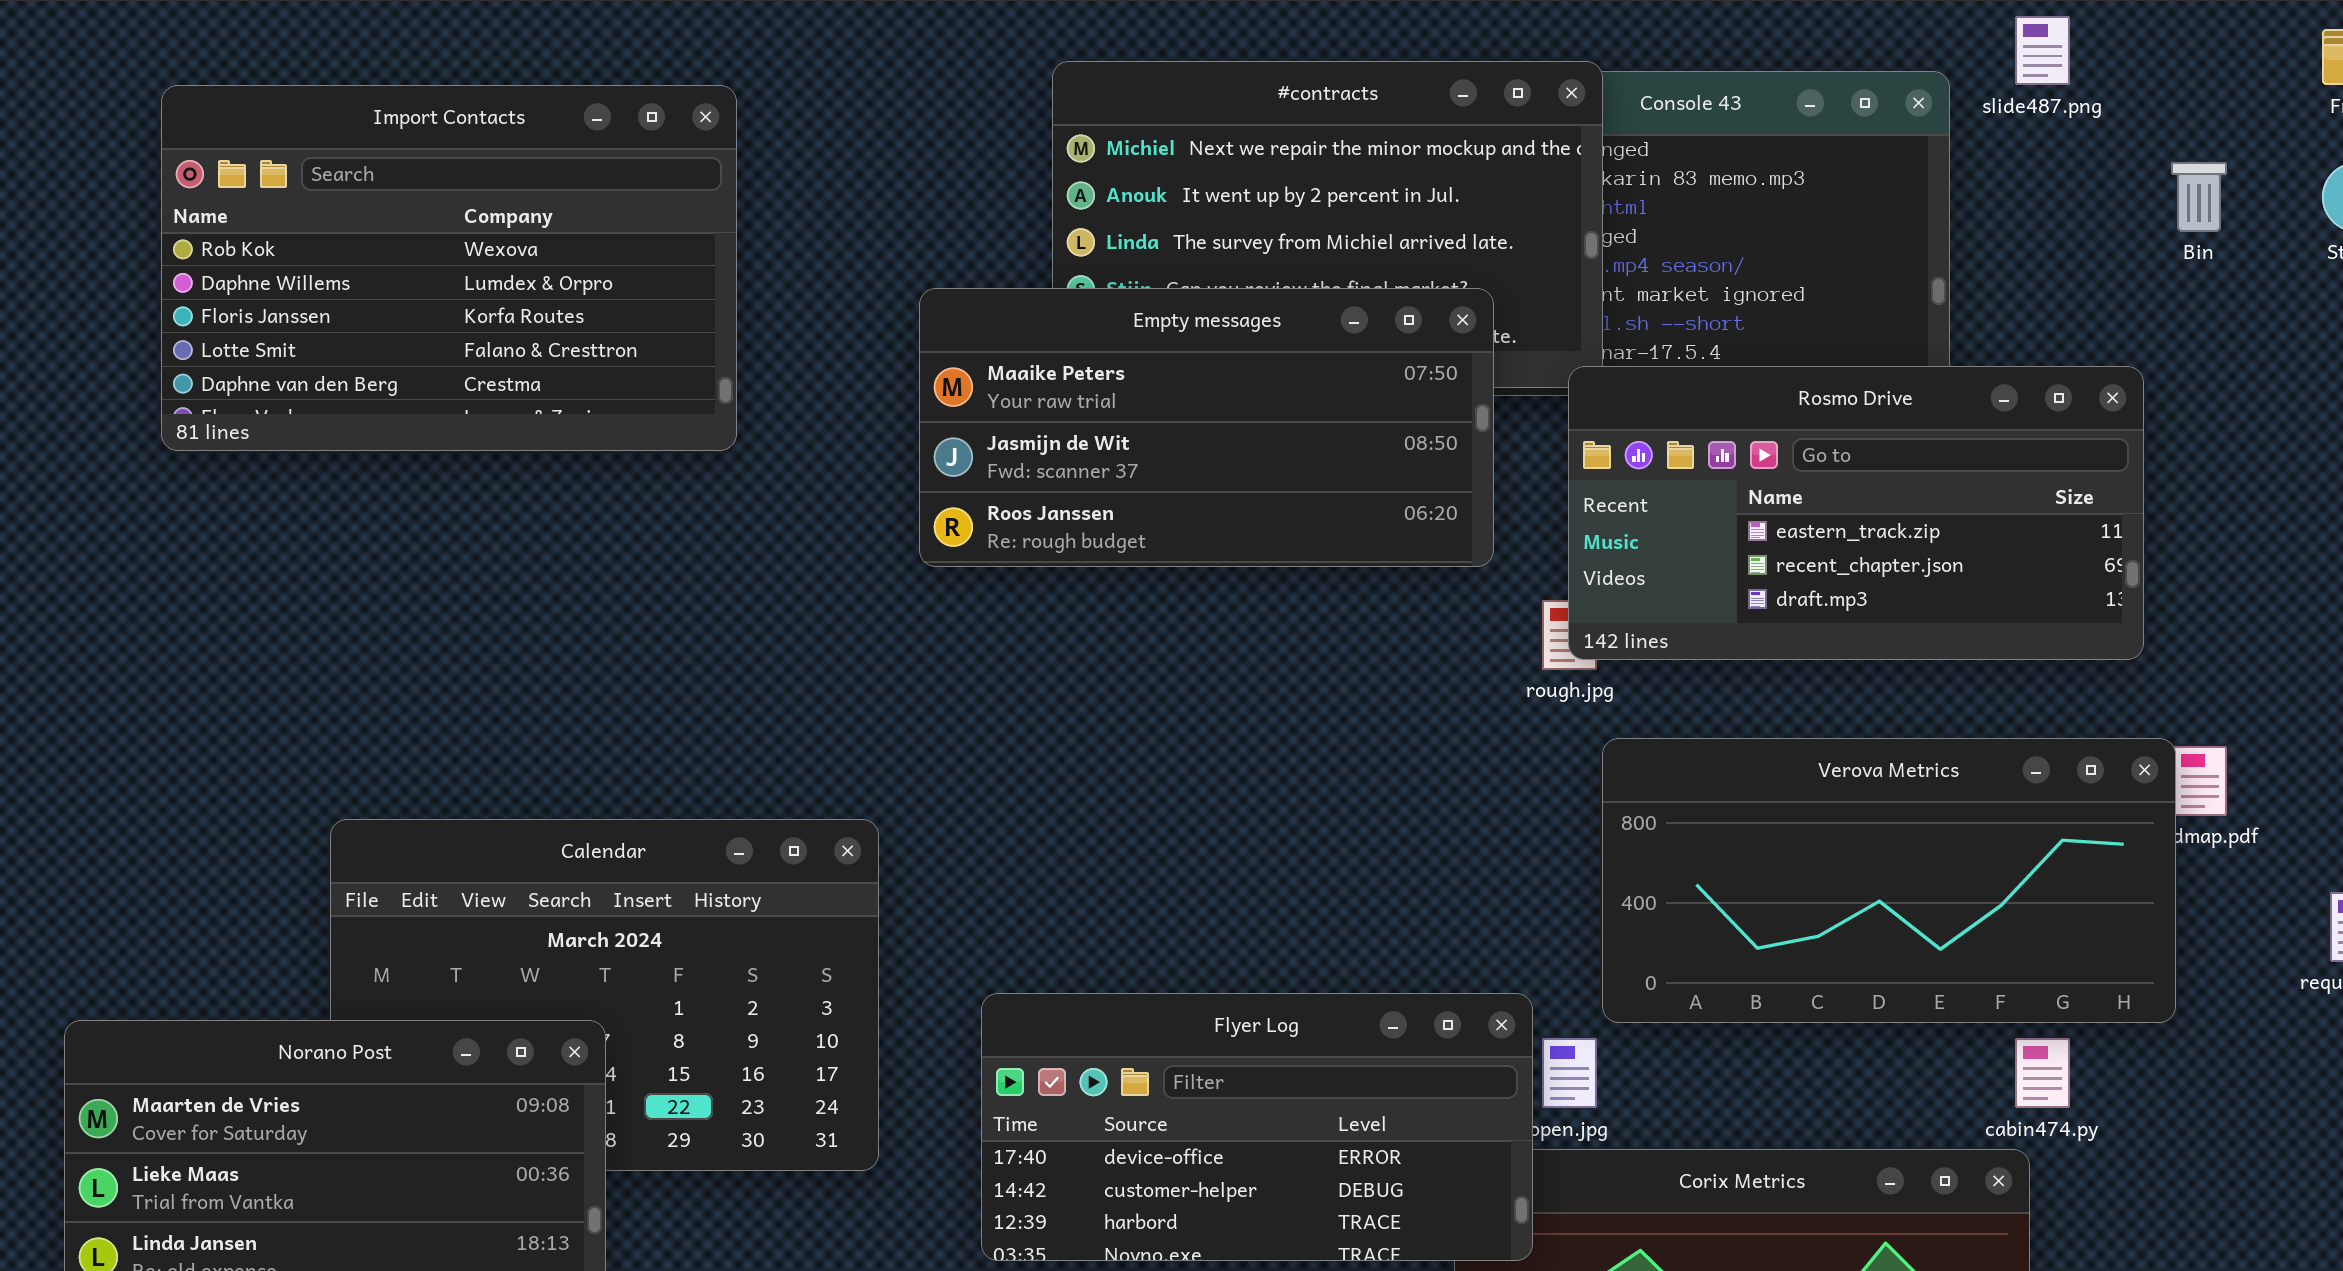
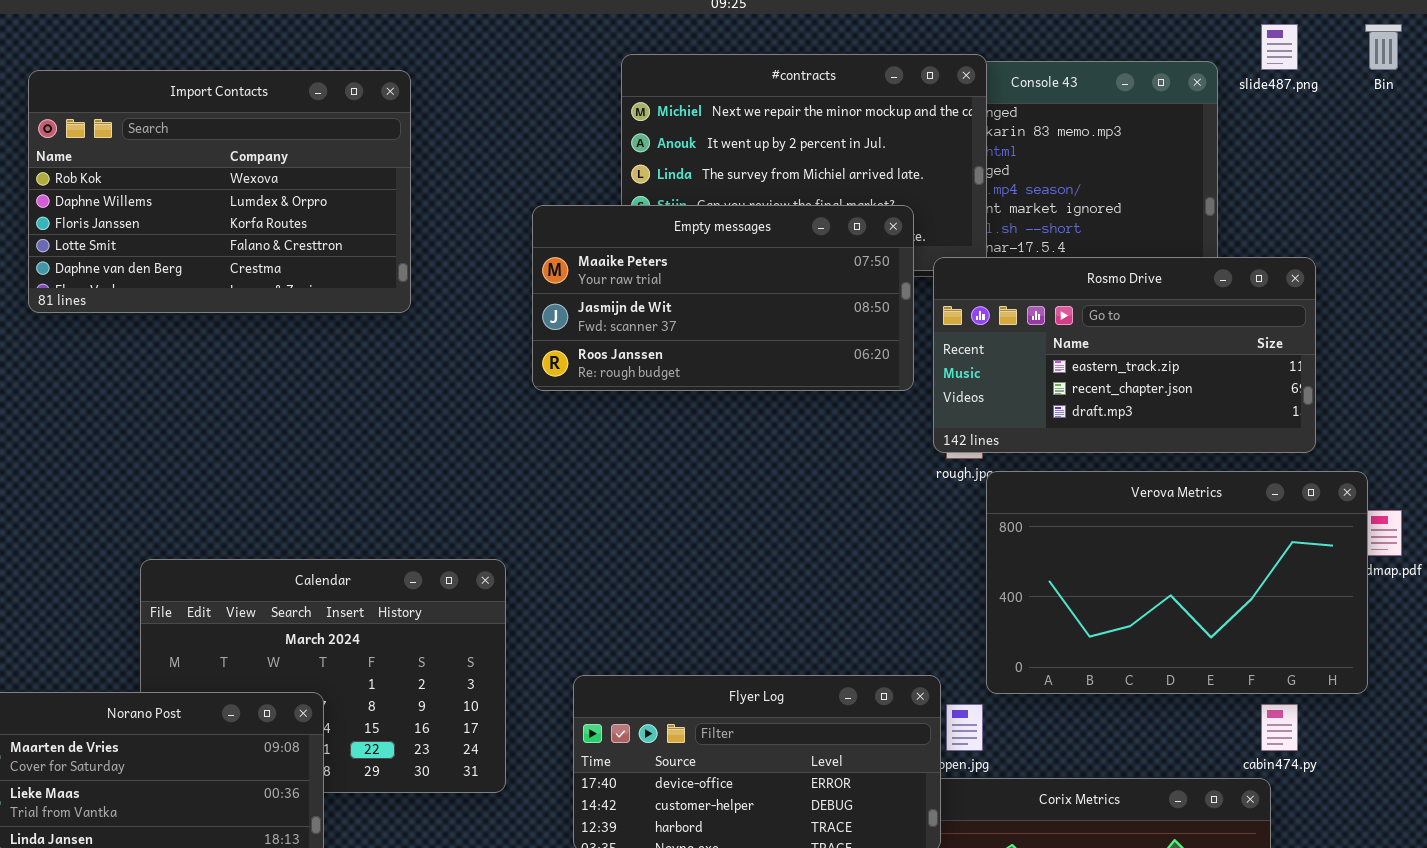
Bin: [2171,162,2227,232] -> [1365,24,1402,70], moved
Rosmo Drive: [1568,366,2144,660] -> [933,257,1316,453], moved
Verova Metrics: [1602,738,2176,1023] -> [986,471,1368,694], resized

